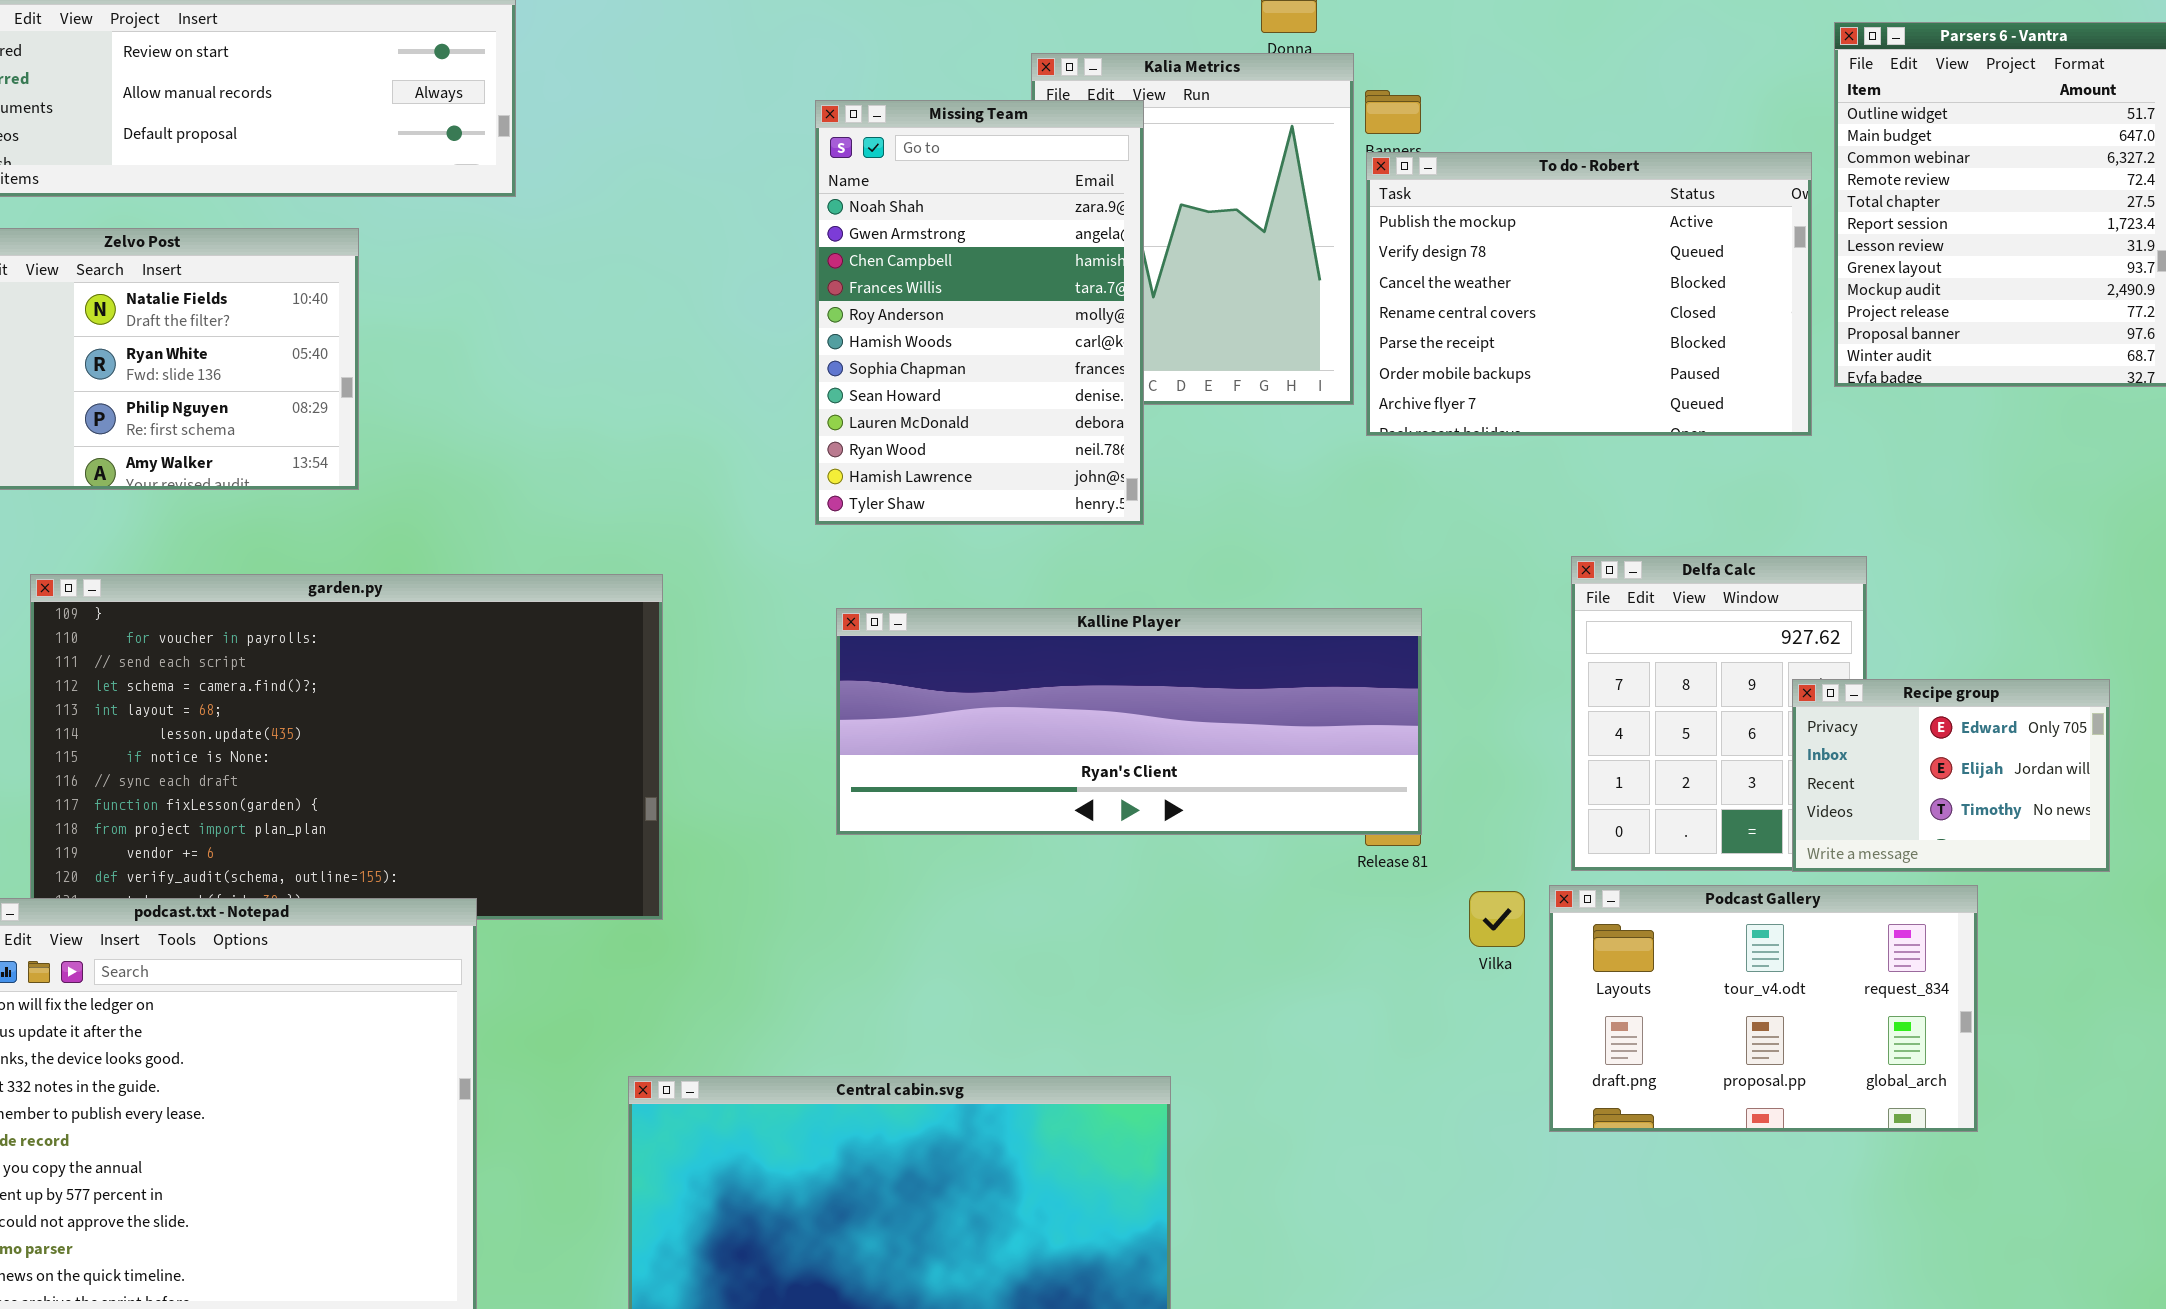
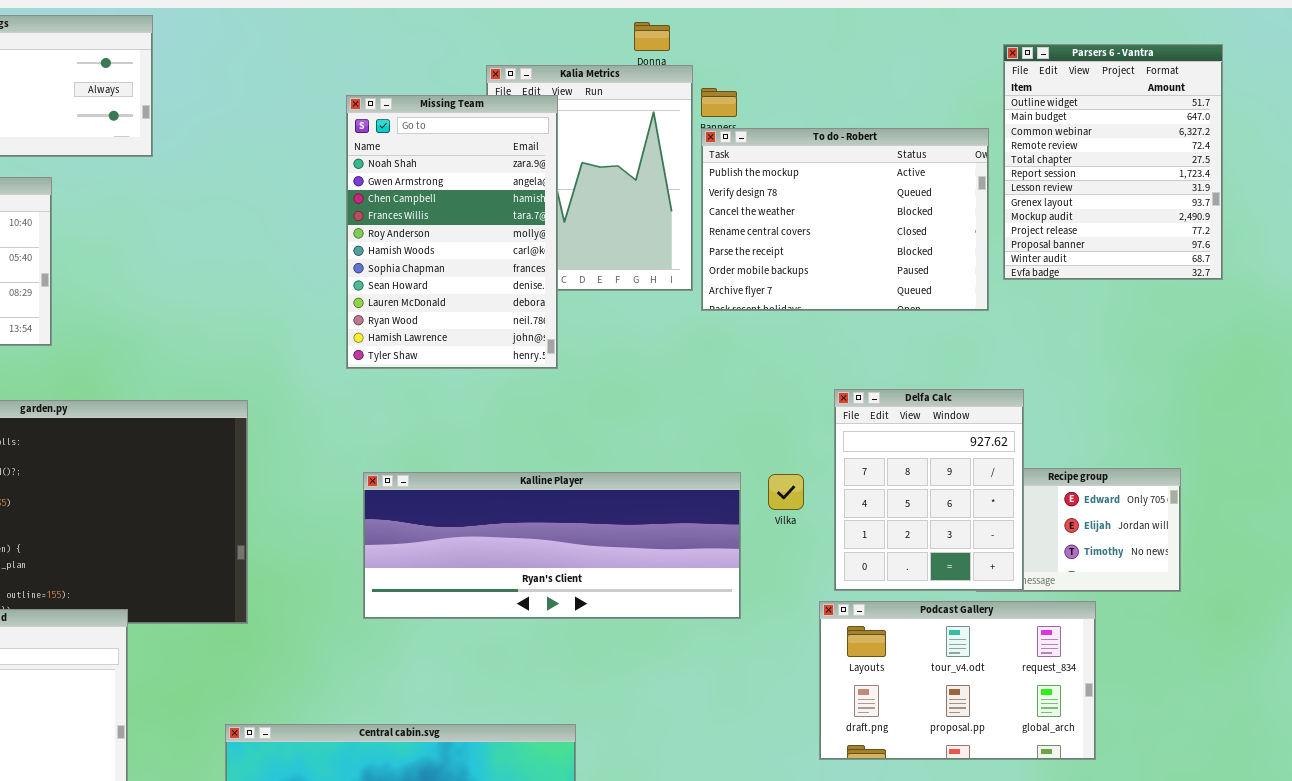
Delfa Calc: [1571,556,1867,871] -> [834,389,1024,591], raised
Kalline Player: [836,608,1422,835] -> [363,472,741,619], moved
Vilka: [1469,891,1525,947] -> [768,474,804,510], moved

